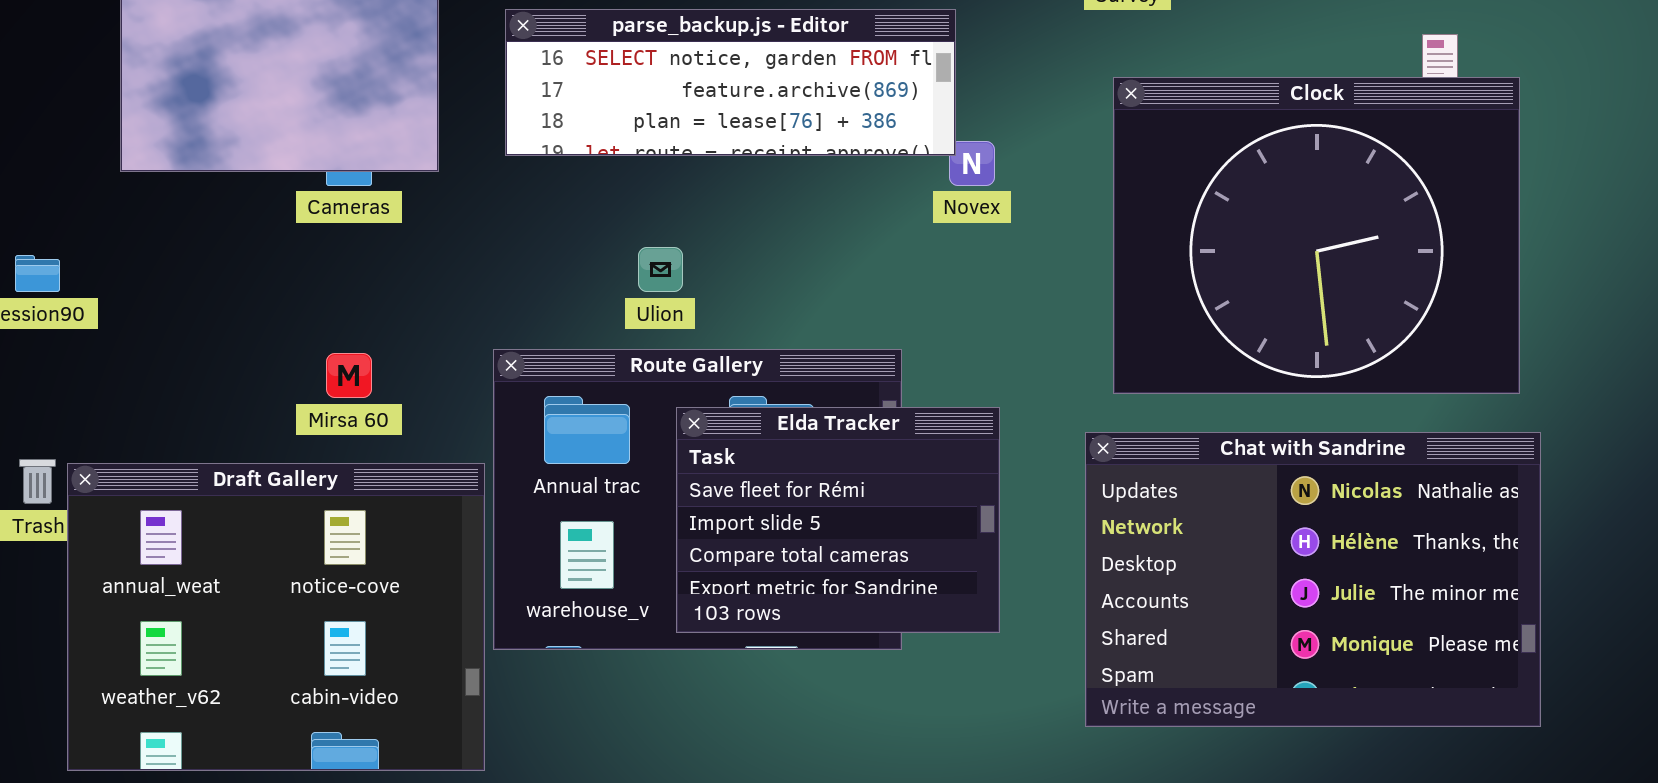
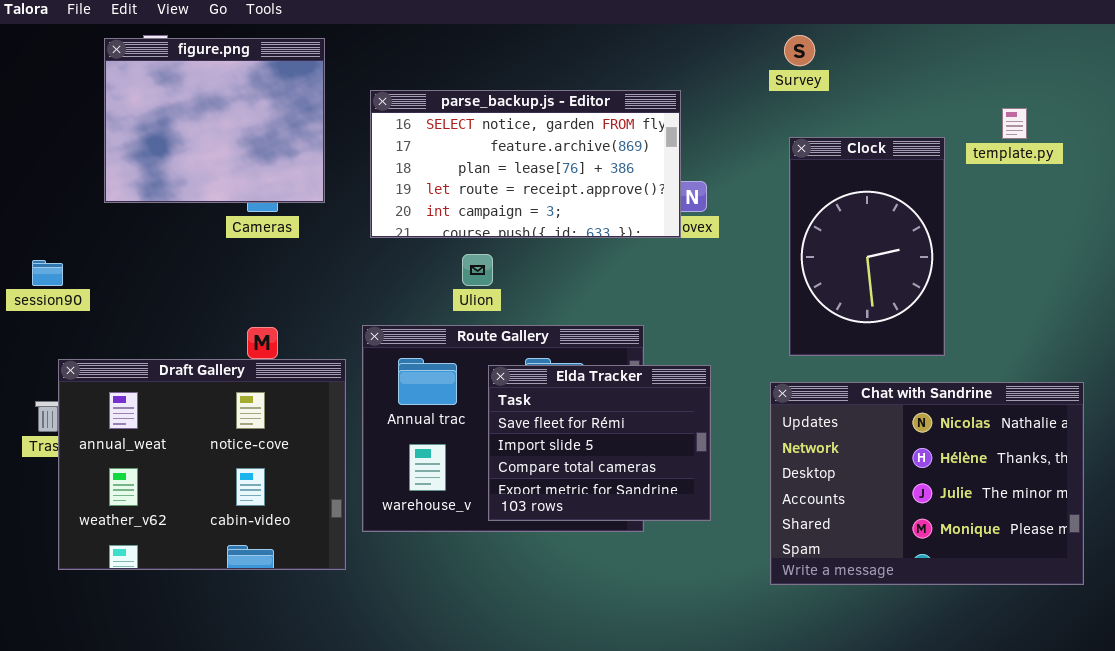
parse_backup.js - Editor: [505,9,956,156] -> [370,90,681,238], resized
Clock: [1113,77,1520,394] -> [789,137,945,356], resized
Draft Gallery: [67,463,485,771] -> [58,359,346,570], moved

